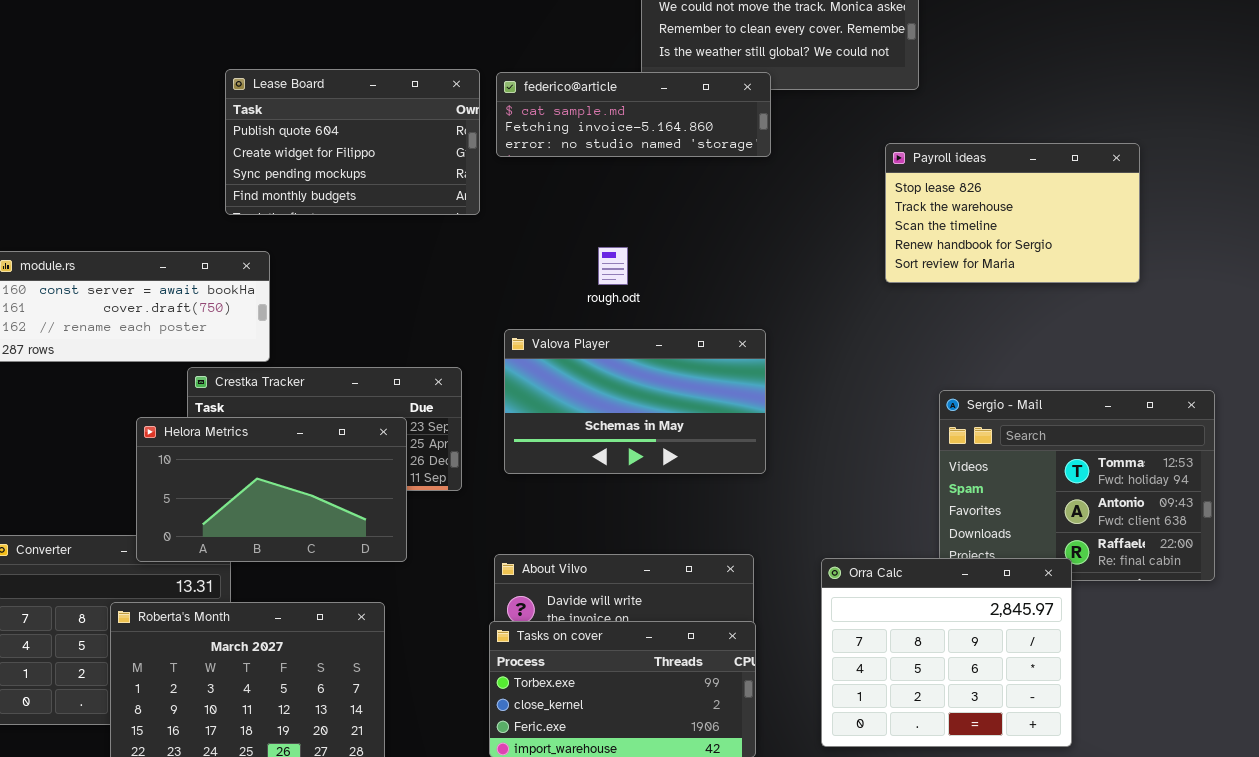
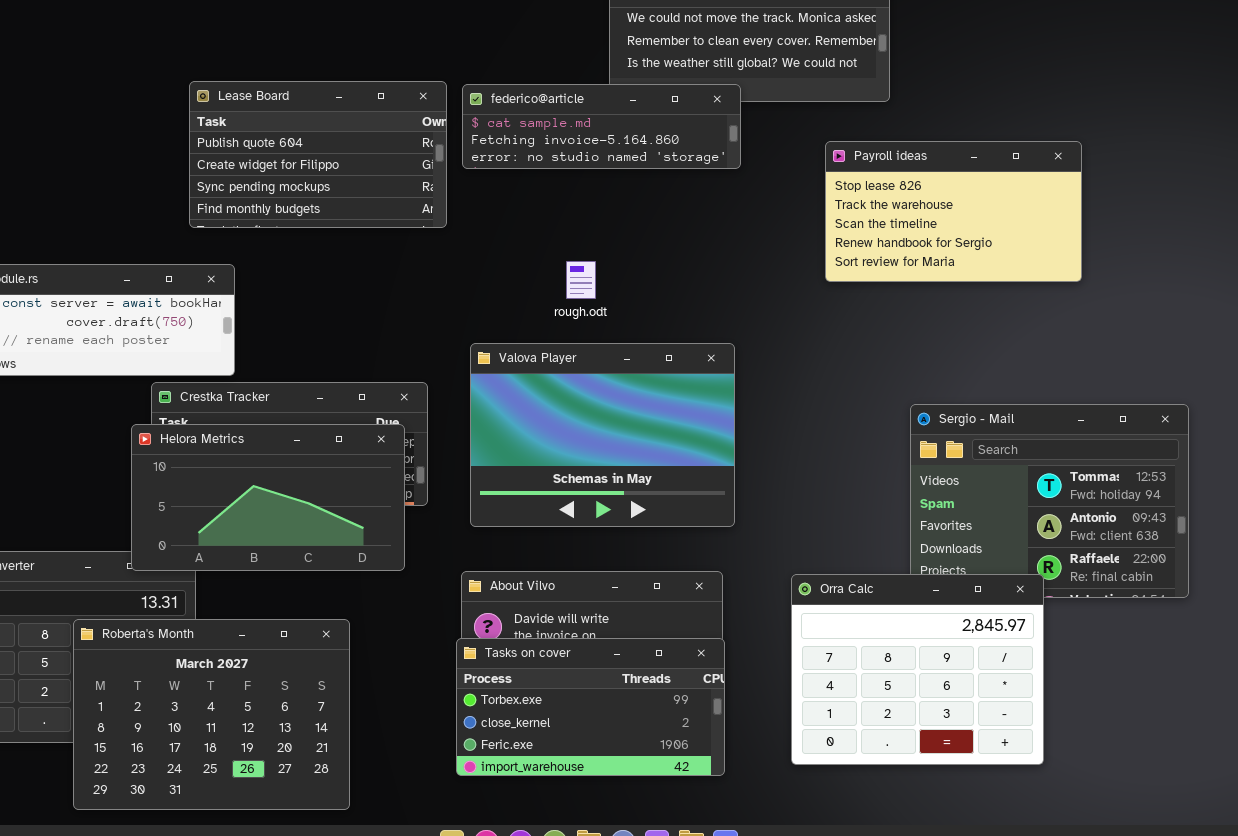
Payroll ideas: [885,143,1140,283] -> [825,141,1082,282], moved
Valova Player: [504,329,766,474] -> [470,343,735,527], resized
Helora Metrics: [136,417,407,562] -> [131,424,405,571], moved

